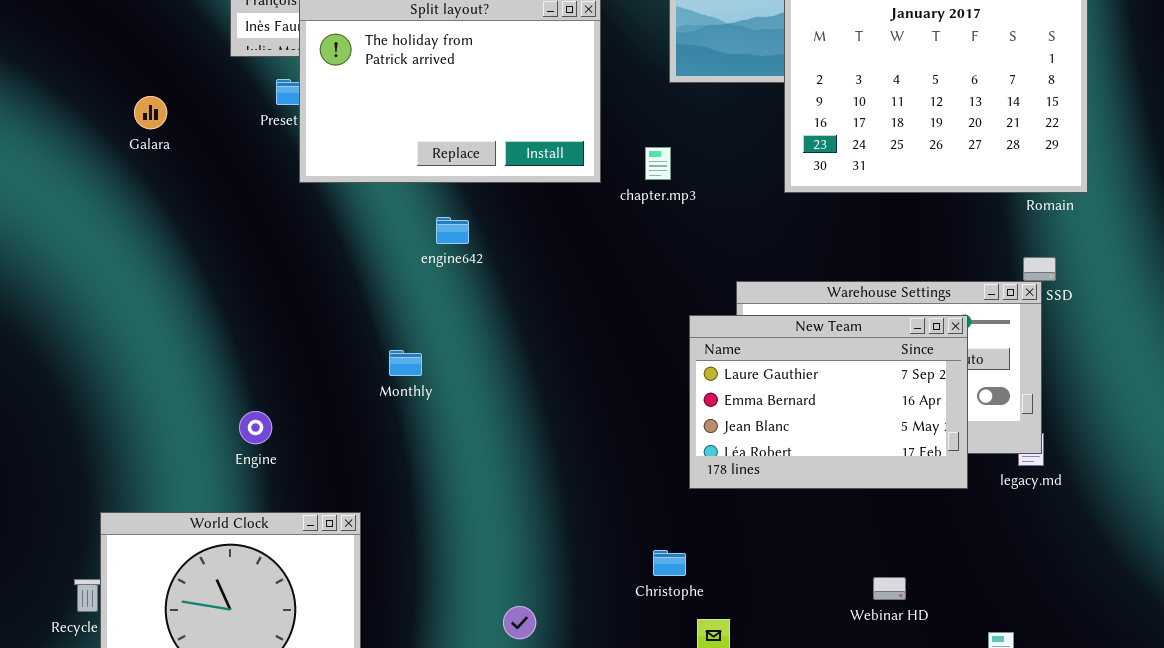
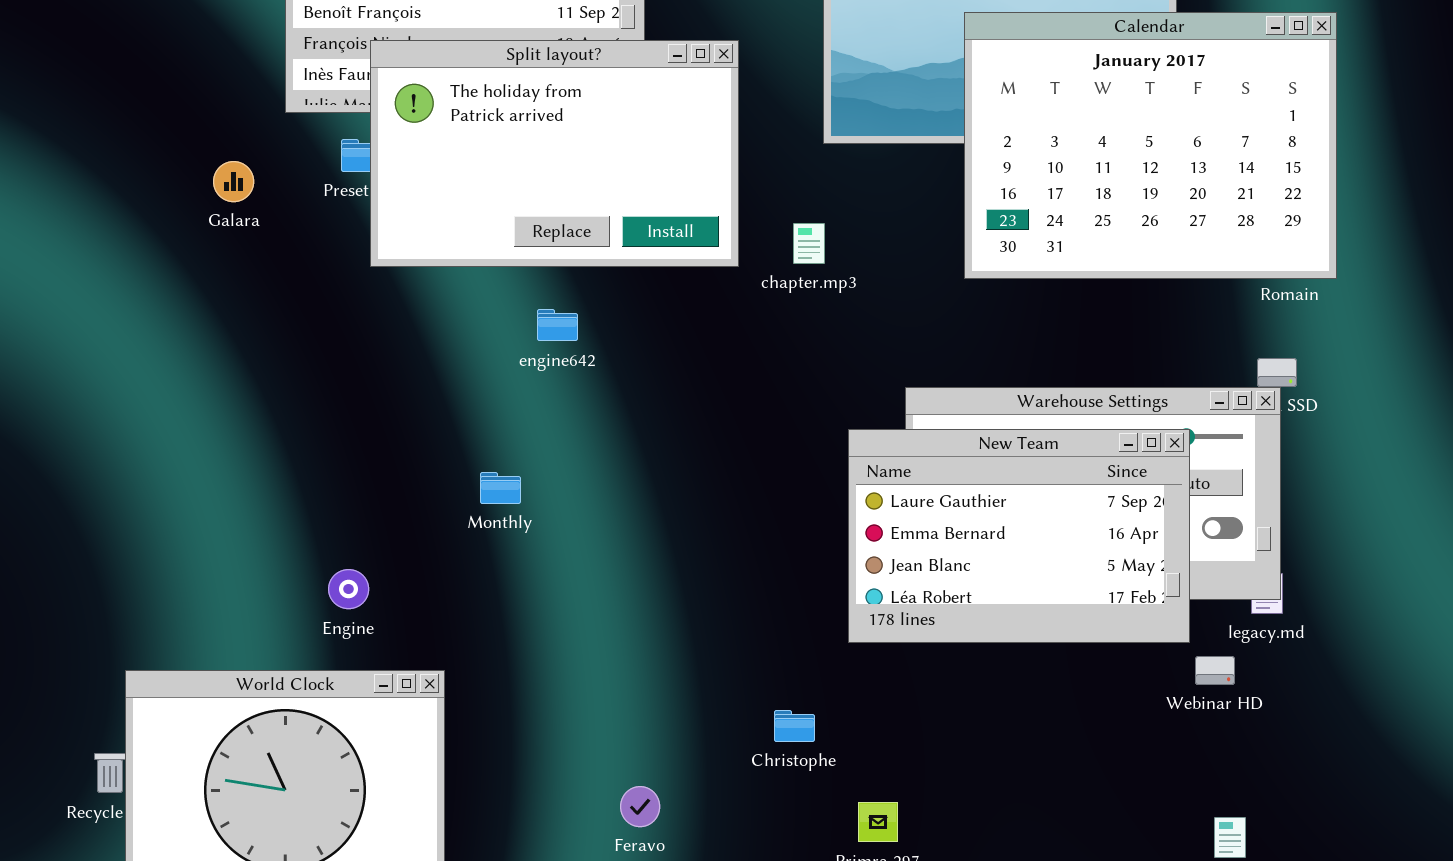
Galara: [134,96,167,129] -> [213,161,254,202], moved
Engine: [239,411,272,444] -> [328,569,369,609], moved
Christophe: [653,550,686,576] -> [774,710,815,742], moved
Webinar HD: [873,577,906,600] -> [1195,656,1235,685], moved

